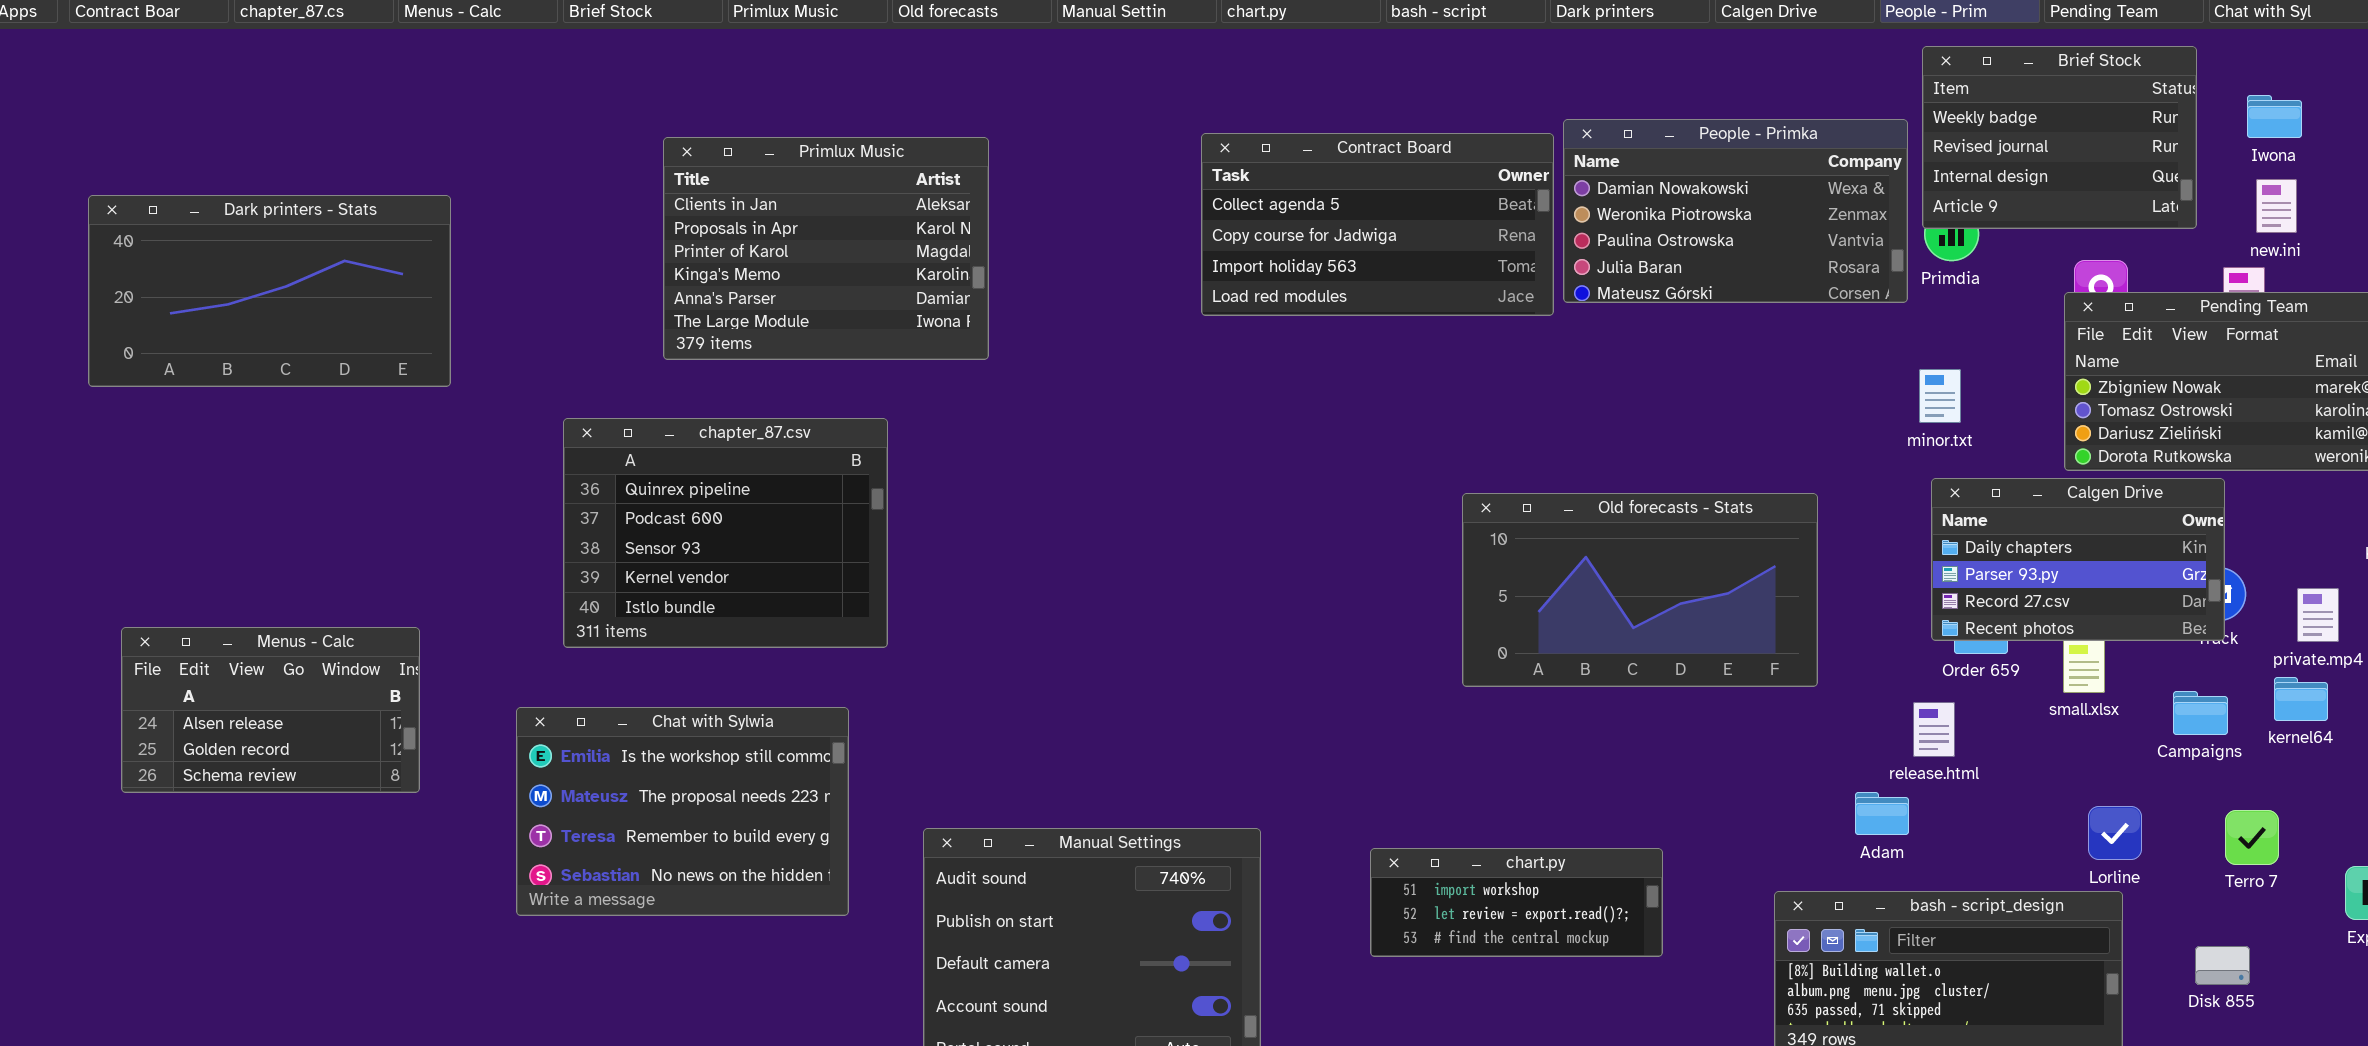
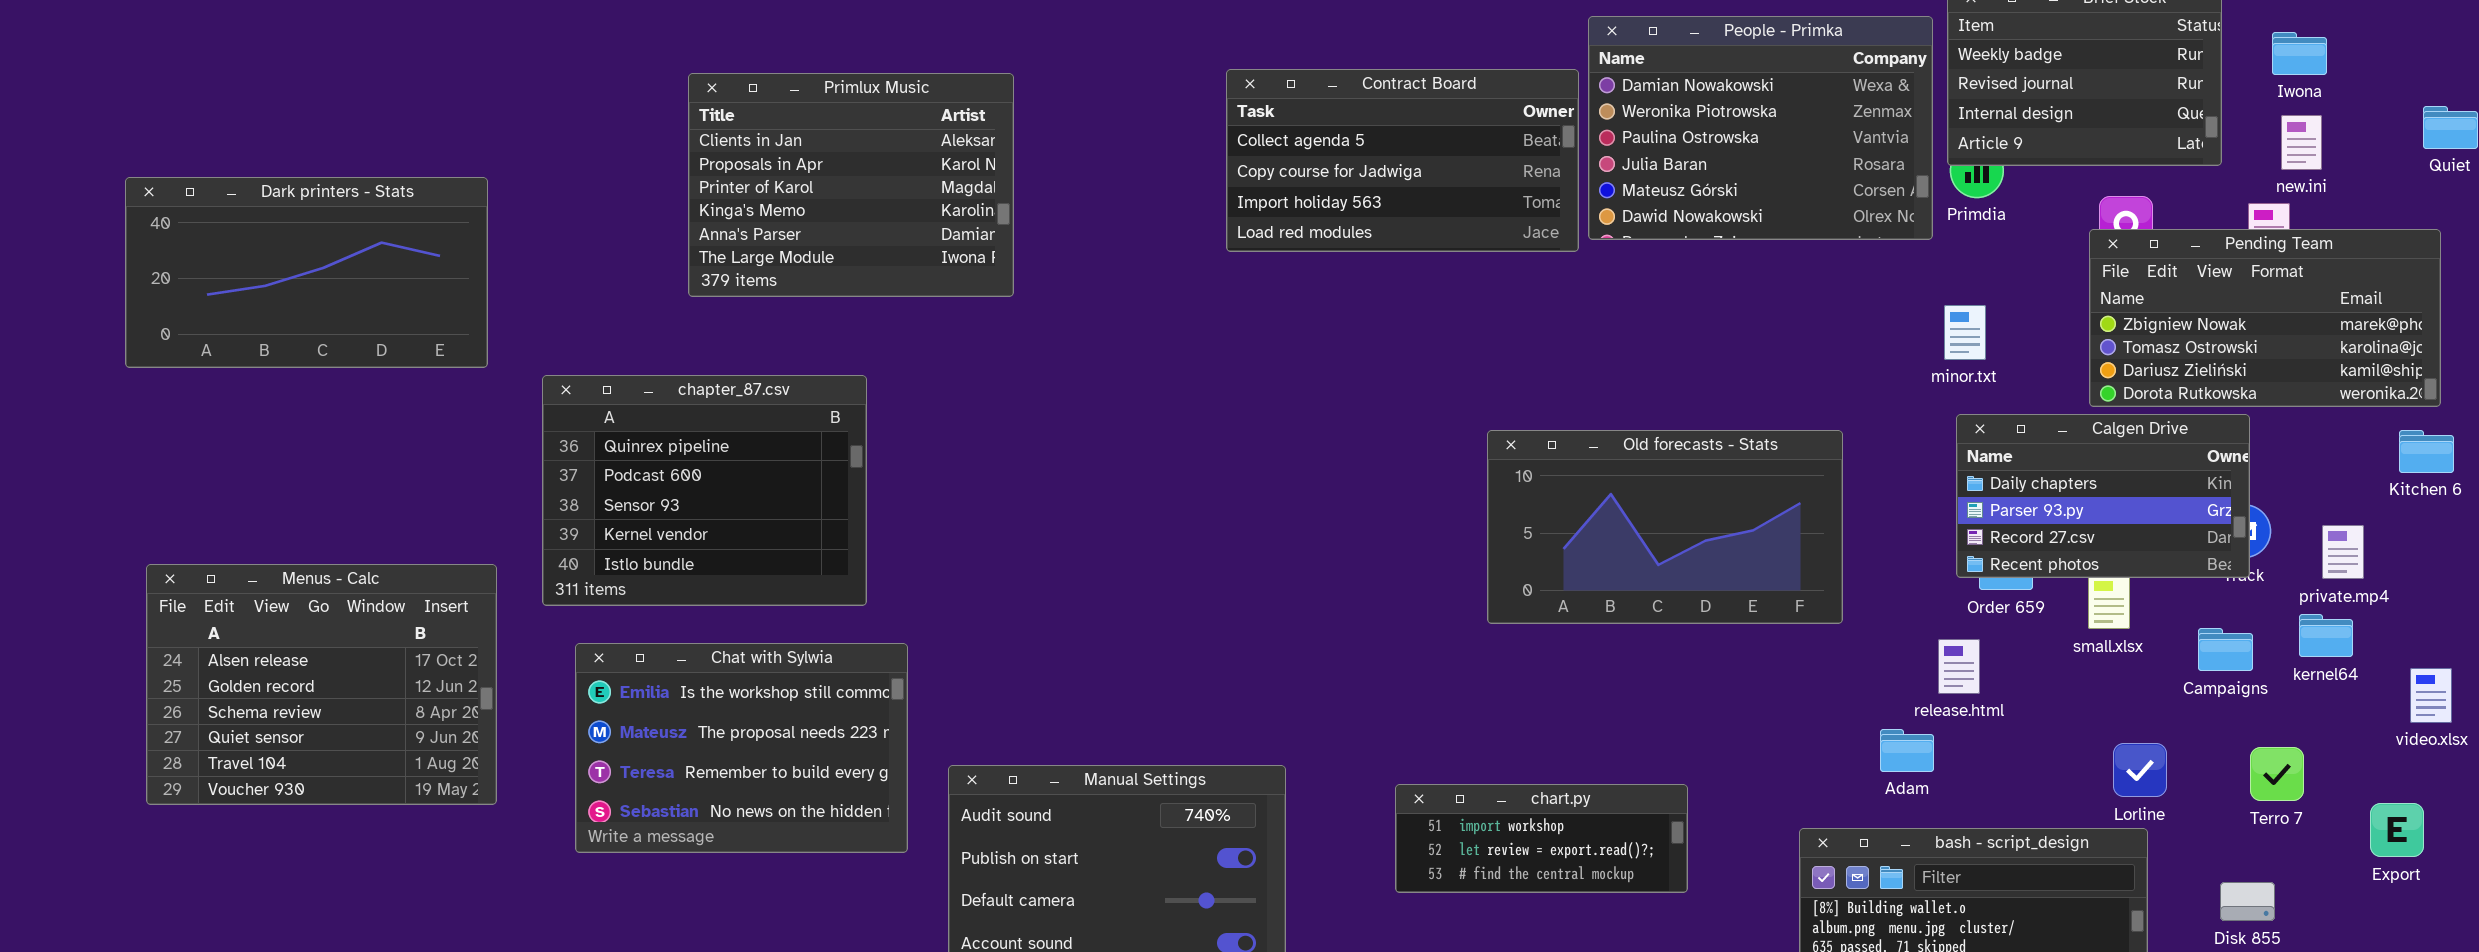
People - Primka: [1563,119,1908,303] -> [1588,16,1933,240], resized
Dark printers - Stats: [88,195,451,387] -> [125,177,488,368], moved
chapter_87.csv: [563,418,888,648] -> [542,375,867,606], moved
Menus - Calc: [121,627,420,793] -> [146,564,497,805], resized
Chat with Sylwia: [516,707,849,916] -> [575,643,908,853], moved

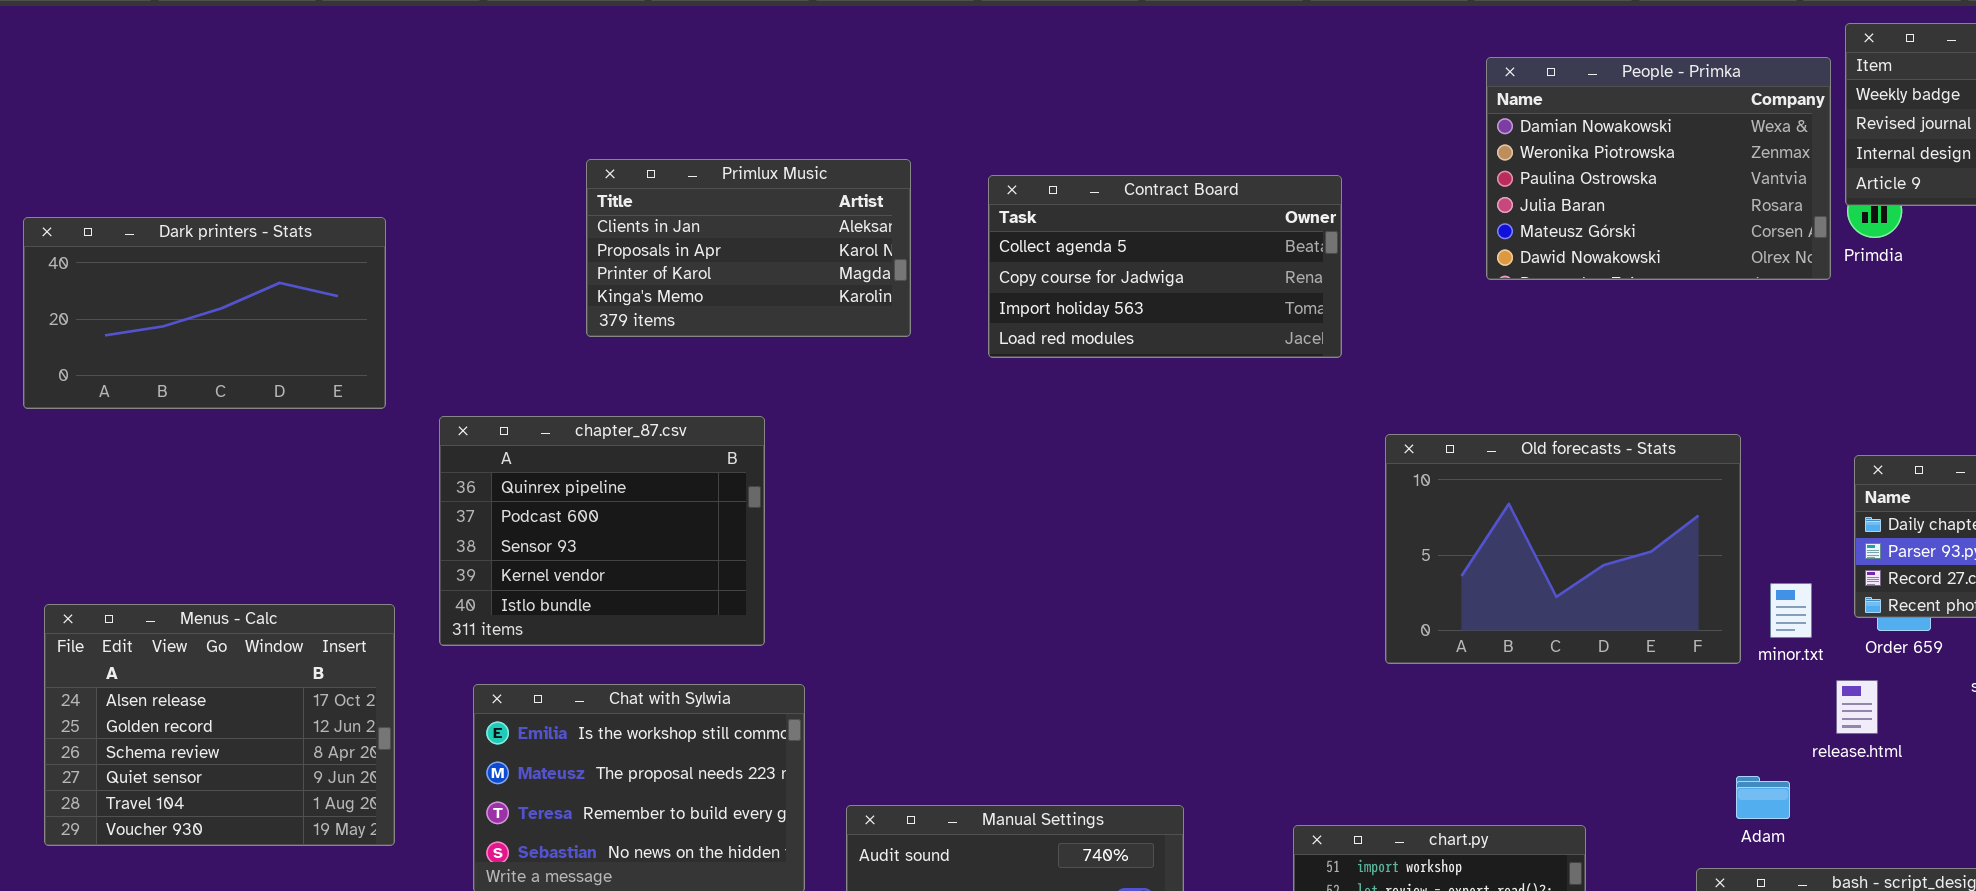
Contract Board: [1226,69,1579,252] -> [988,175,1342,358], moved
Primlux Music: [688,73,1014,297] -> [586,159,911,337], resized
minor.txt: [1944,305,1986,360] -> [1770,583,1812,638], moved
Old forecasts - Stats: [1487,430,1843,624] -> [1385,434,1741,664], resized
Adam: [1880,729,1934,772] -> [1736,776,1790,819], moved

